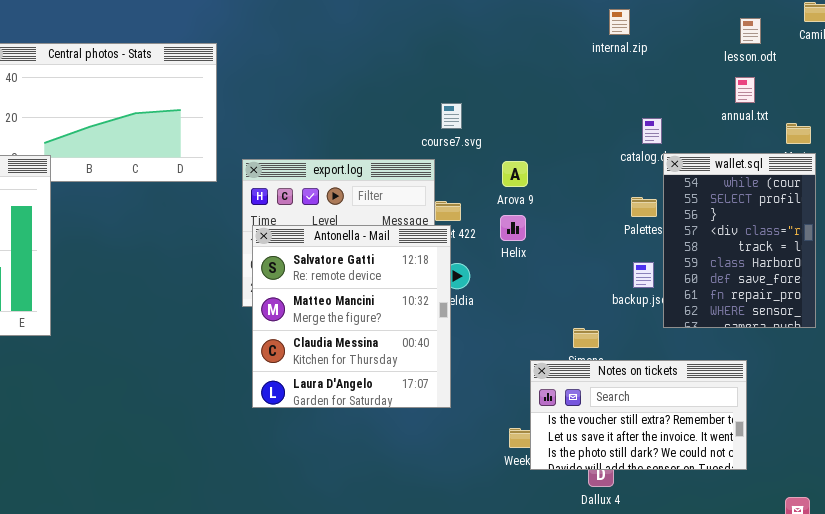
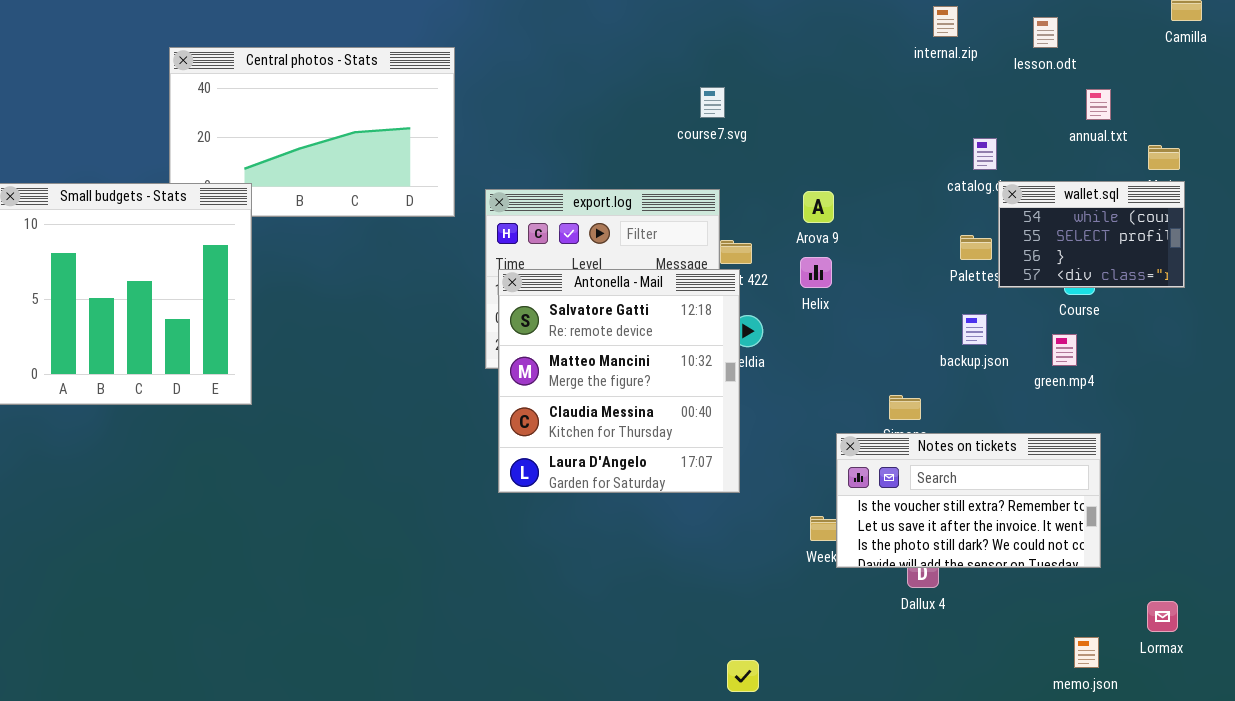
lesson.odt: [740,18,761,44] -> [1033,17,1058,48], moved
course7.svg: [441,103,462,129] -> [700,87,725,118], moved
wallet.sql: [663,153,816,328] -> [998,181,1185,288], resized

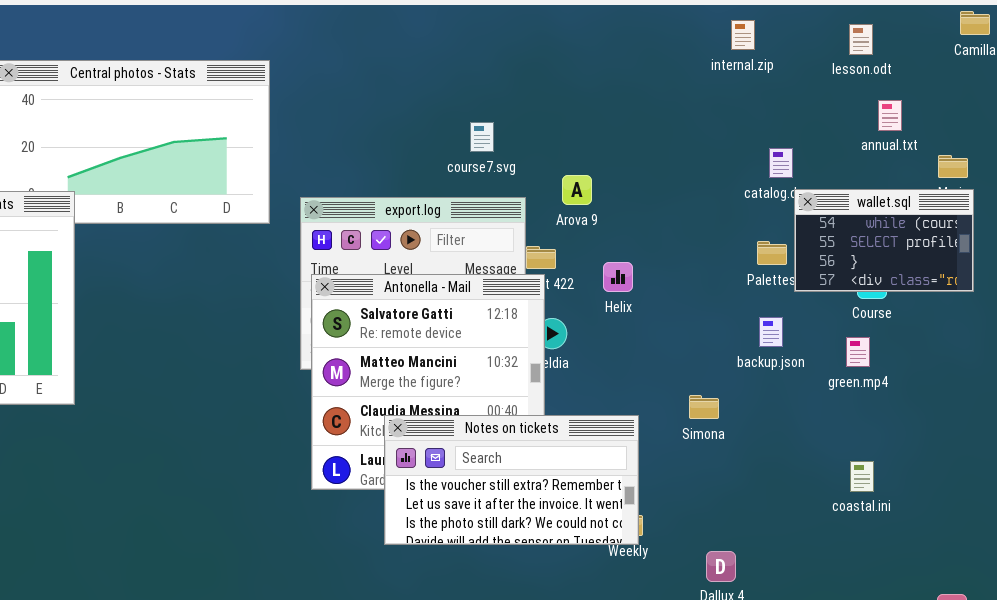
lesson.odt: [1033,17,1058,48] -> [849,24,873,55], moved
course7.svg: [700,87,725,118] -> [470,122,494,152], moved
Arova 9: [803,191,834,223] -> [562,175,592,205], moved
Notes on tickets: [836,433,1101,568] -> [384,415,639,545], moved

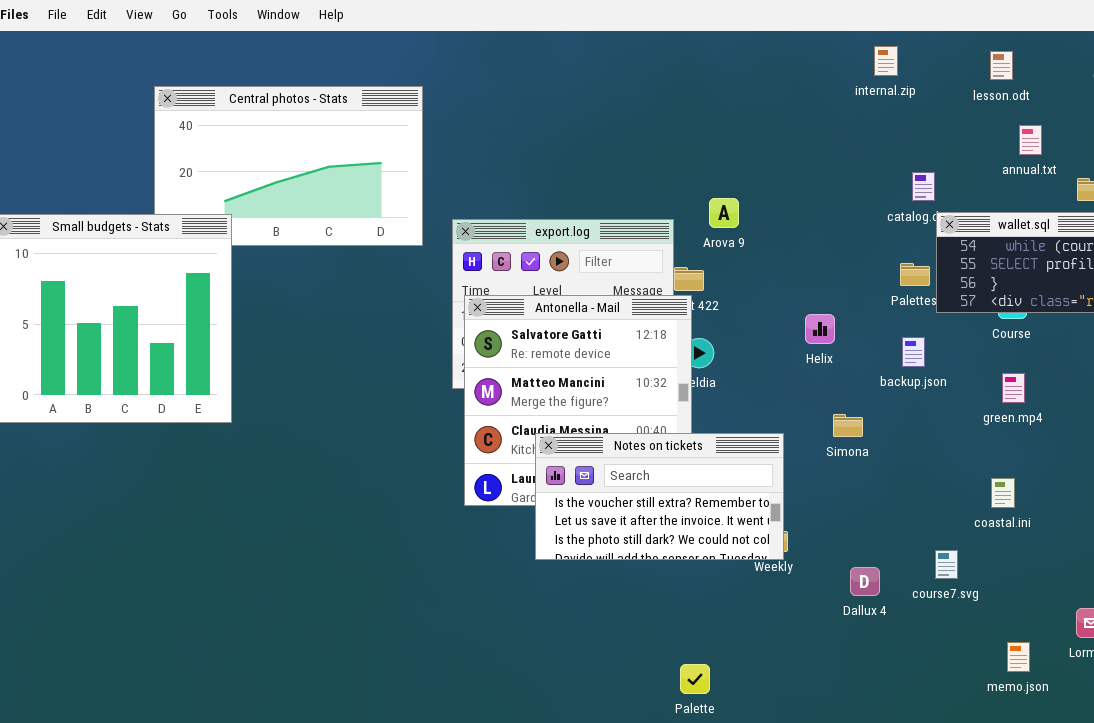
course7.svg: [470,122,494,152] -> [935,550,958,579], moved
Helix: [603,262,633,292] -> [805,314,835,344], moved
green.mp4: [846,337,870,367] -> [1002,373,1025,403], moved

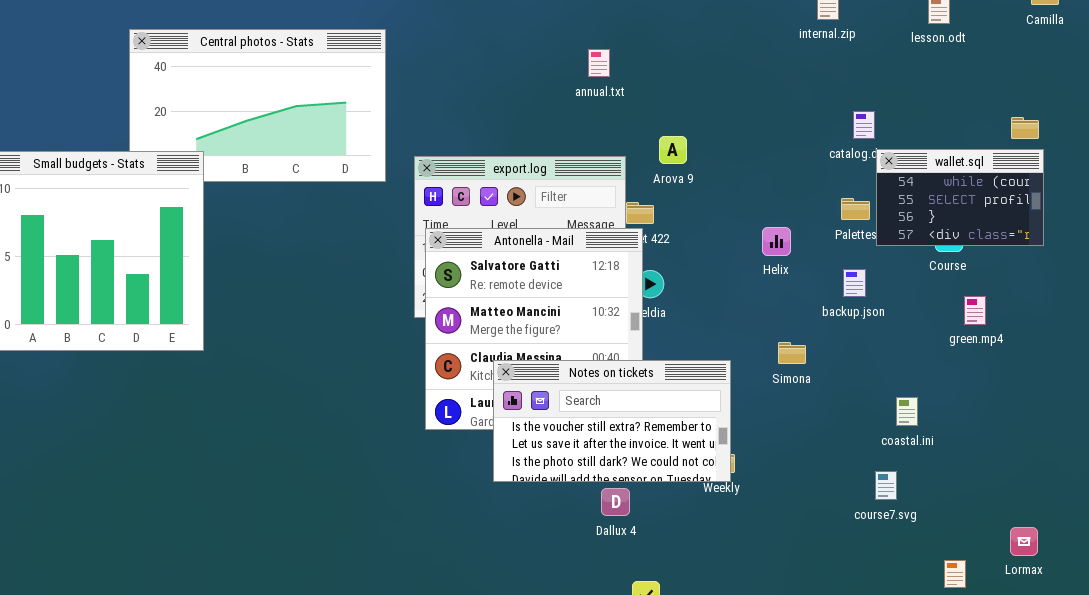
annual.txt: [1019,125,1042,155] -> [588,49,610,77], moved
Helix: [805,314,835,344] -> [762,227,791,256], moved
green.mp4: [1002,373,1025,403] -> [964,296,986,325], moved
coastal.ini: [991,478,1015,508] -> [896,397,918,426], moved
Dallux 4: [850,567,880,596] -> [601,488,630,516], moved

